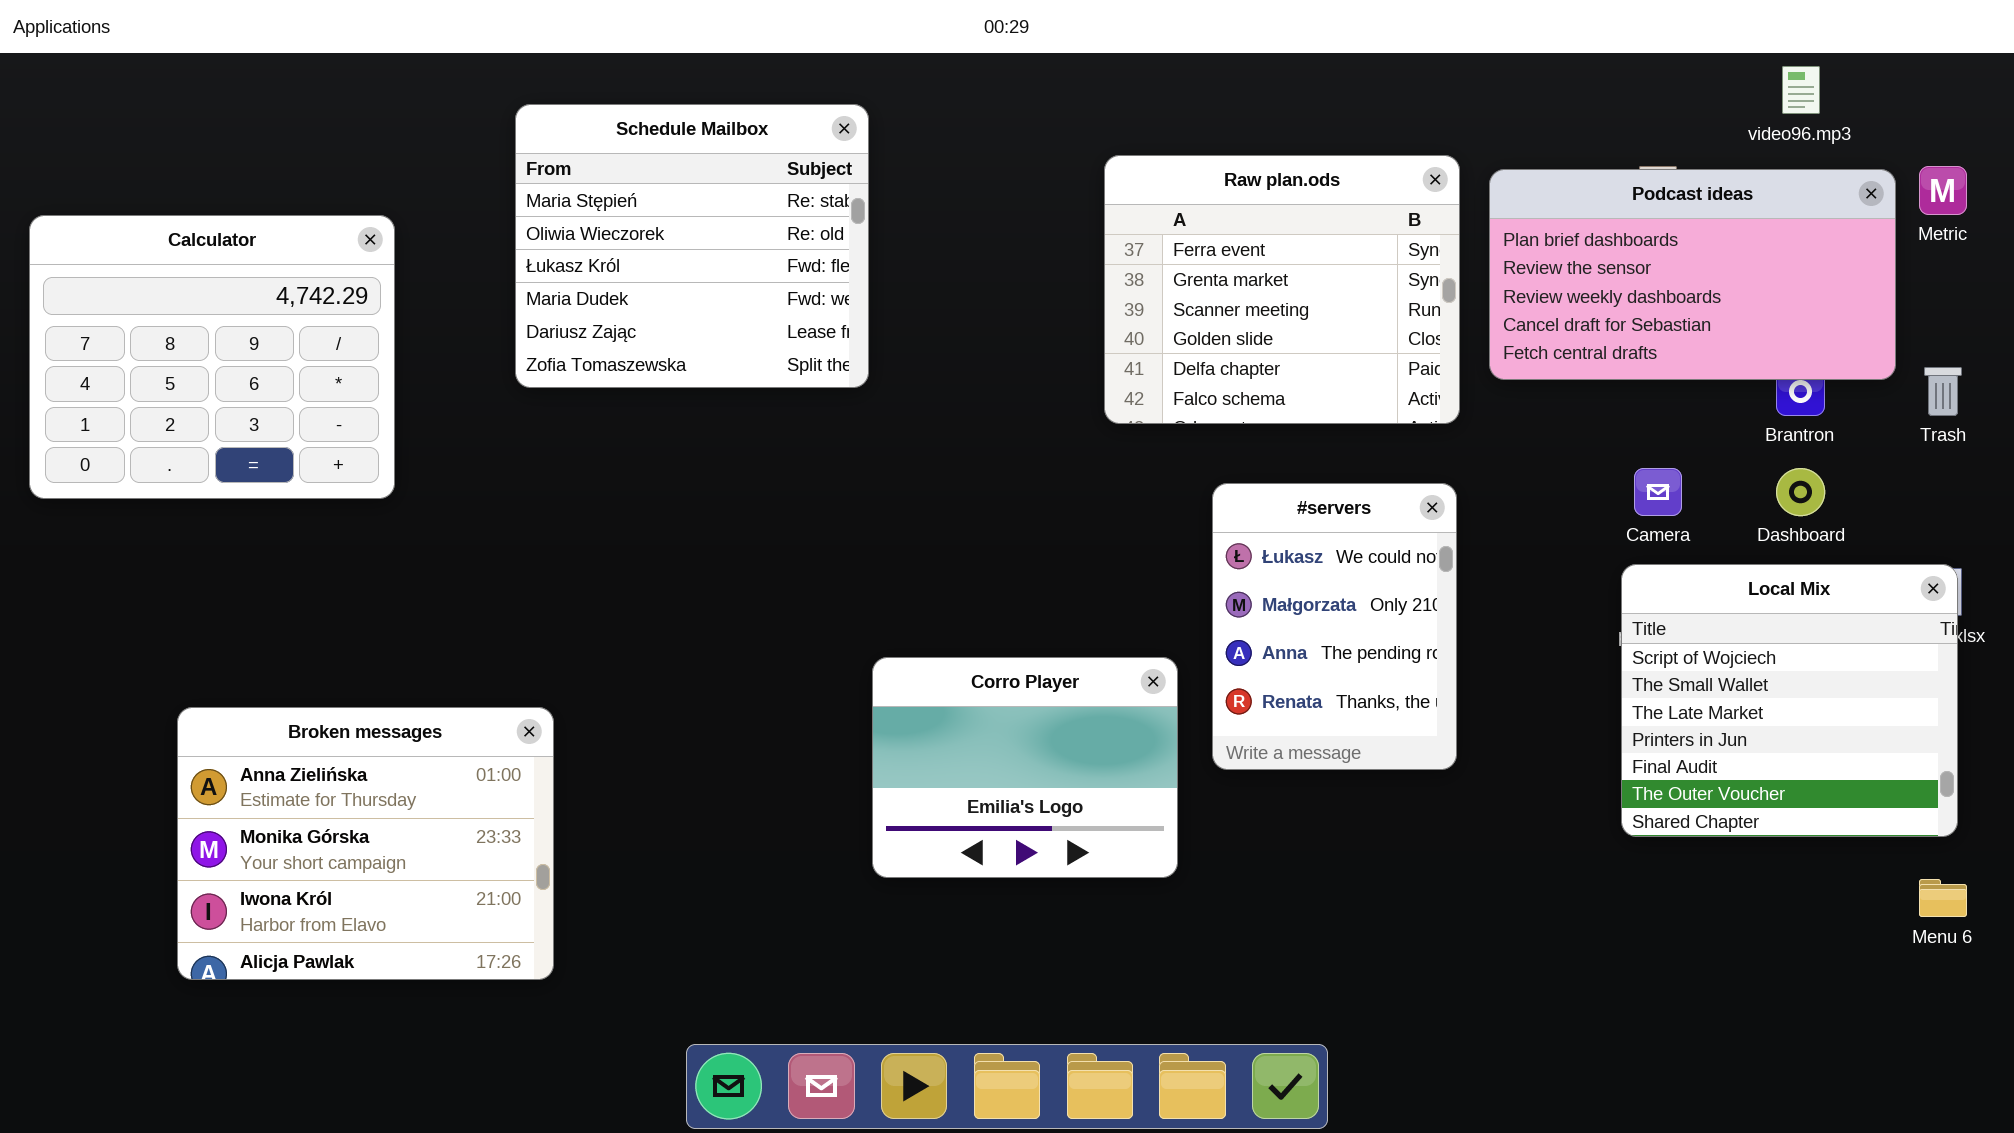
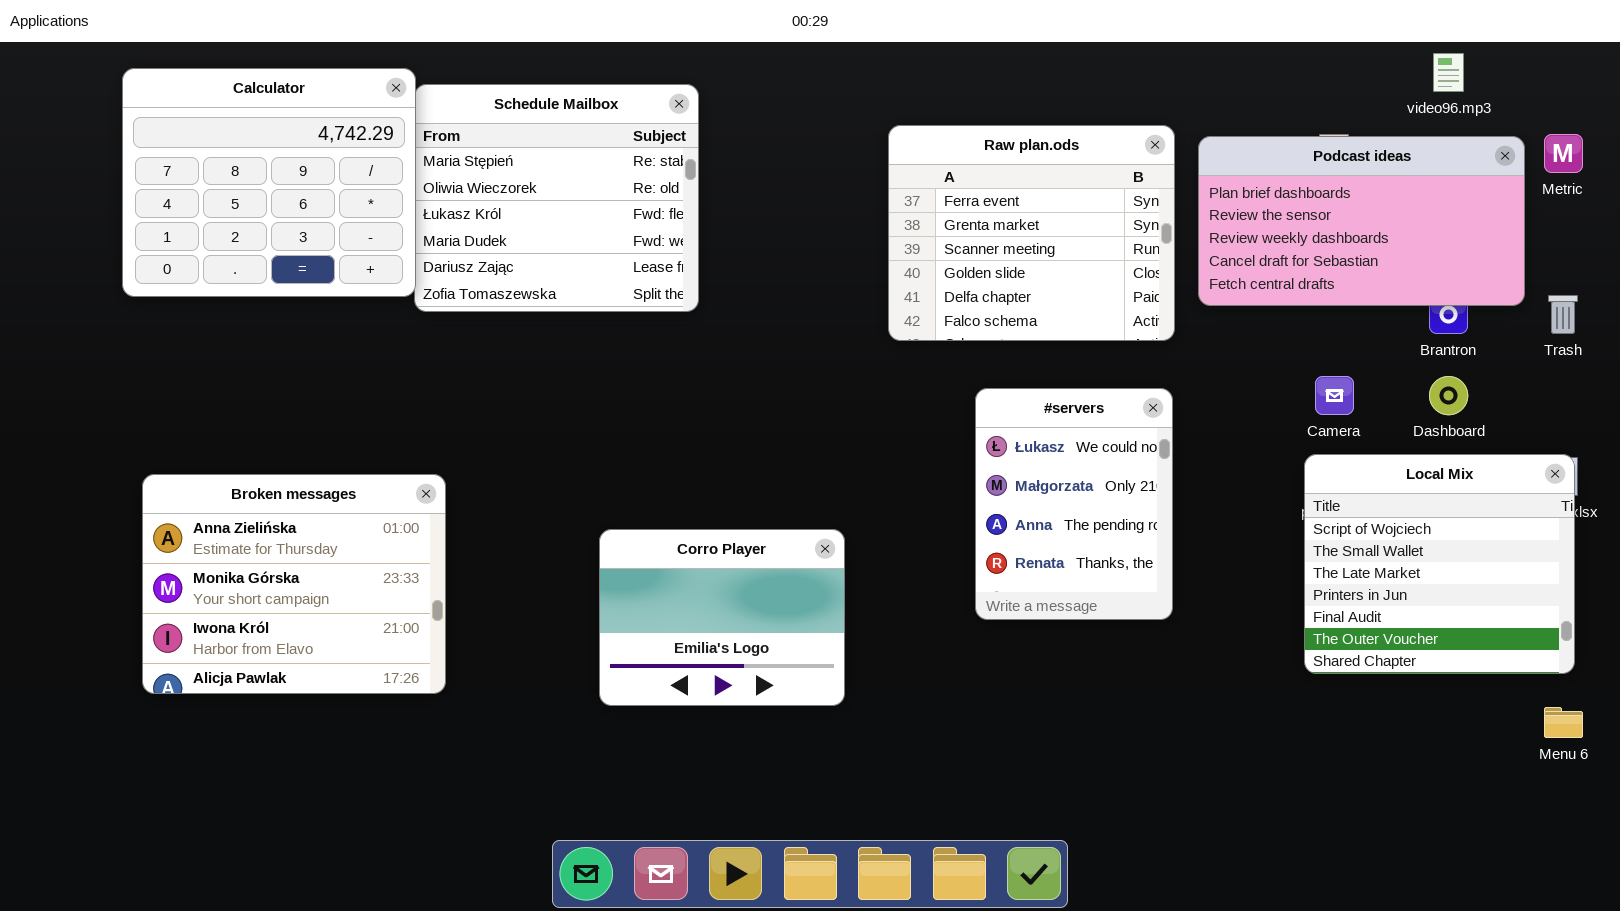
Calculator: [29,215,395,499] -> [122,68,416,297], moved
Corro Player: [872,657,1178,878] -> [599,529,845,706], moved
Broken messages: [177,707,554,980] -> [142,474,446,694], moved

